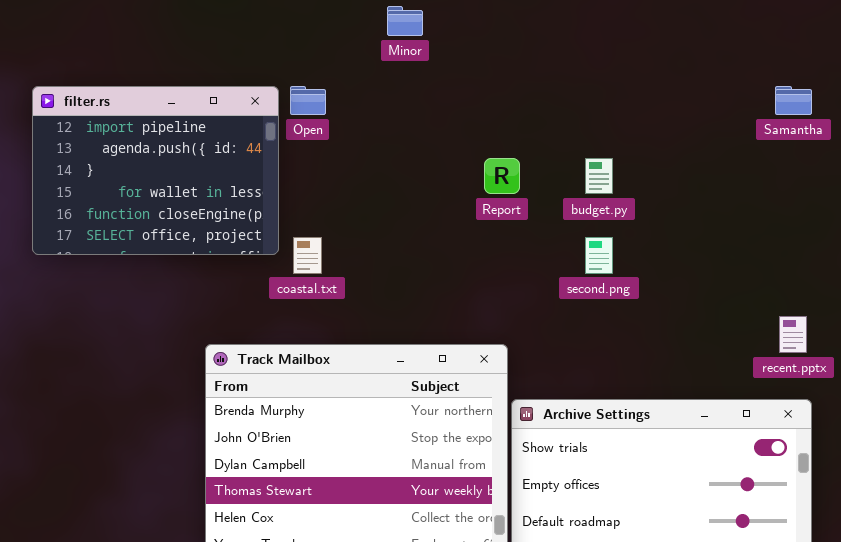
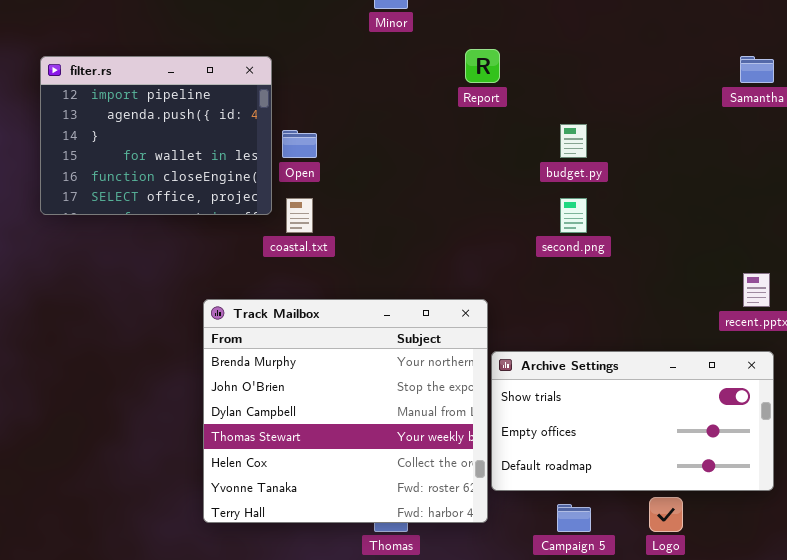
Open: [290,86,326,115] -> [282,130,317,158], moved
Report: [484,158,520,194] -> [465,49,500,83], moved

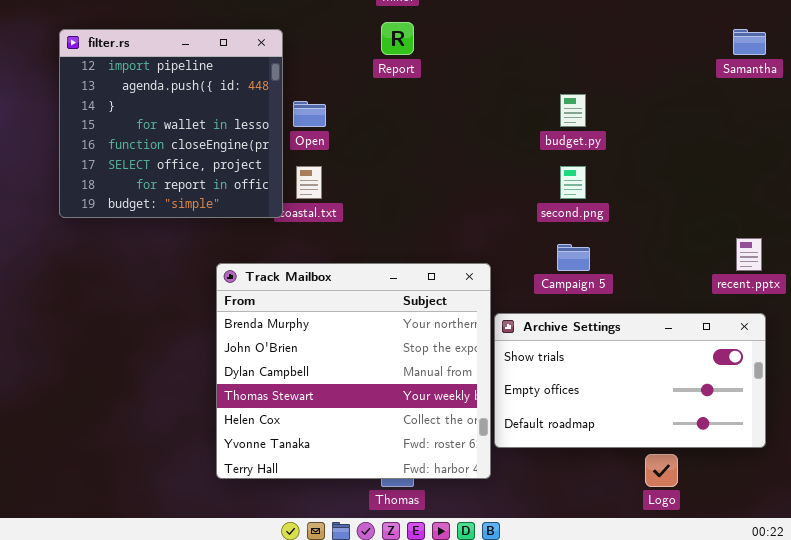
Report: [465,49,500,83] -> [381,22,414,55], moved
filter.rs: [40,56,272,215] -> [59,29,283,218], resized
Campaign 5: [557,504,591,532] -> [557,244,590,271], moved

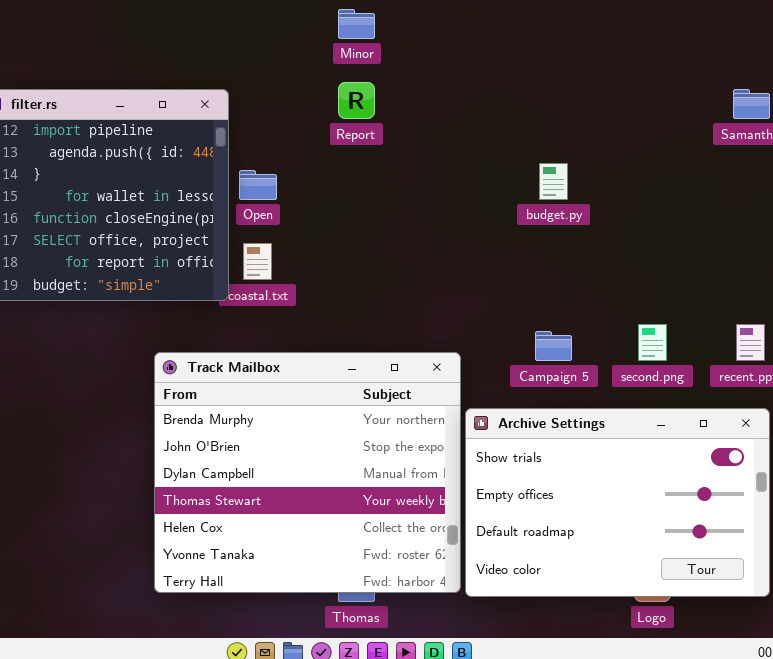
second.png: [560,166,586,199] -> [638,324,667,361], moved
Archive Settings: [494,313,766,448] -> [465,408,770,597], resized

